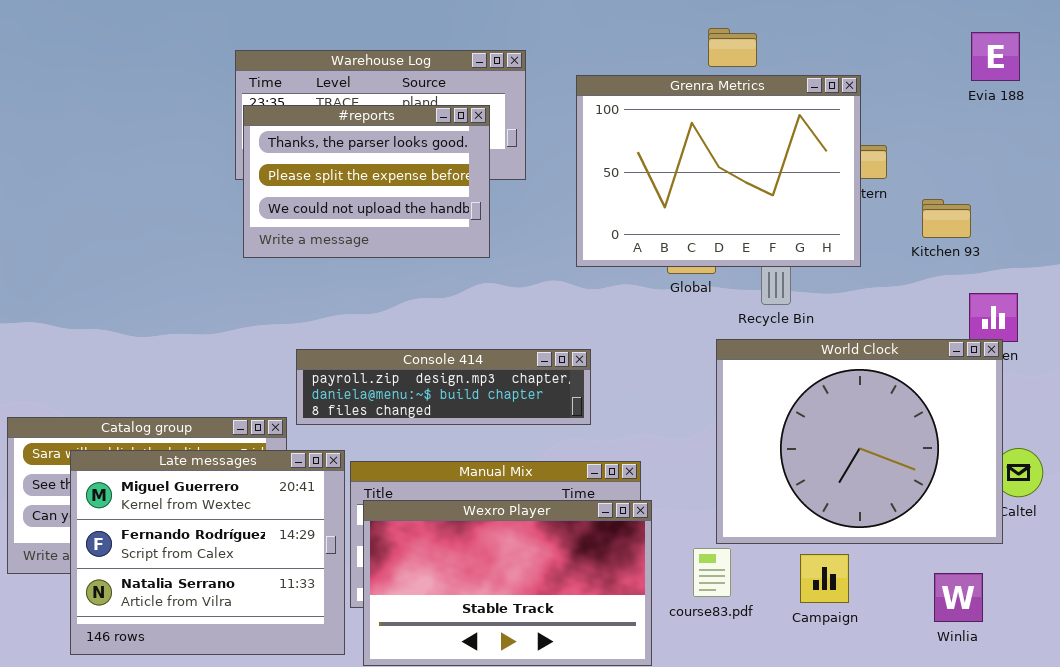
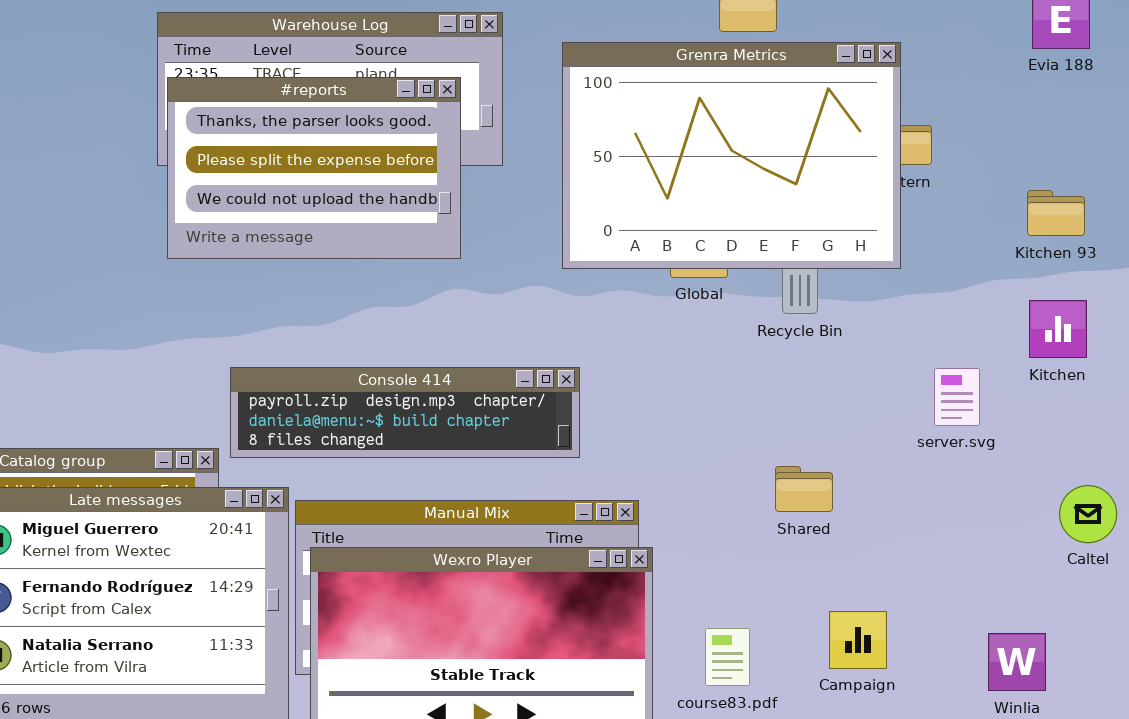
Kitchen 93: [922,199,971,238] -> [1027,190,1085,236], moved
World Clock: [716,339,1003,544] -> none, closed
course83.pdf: [693,548,731,597] -> [705,628,750,686], moved

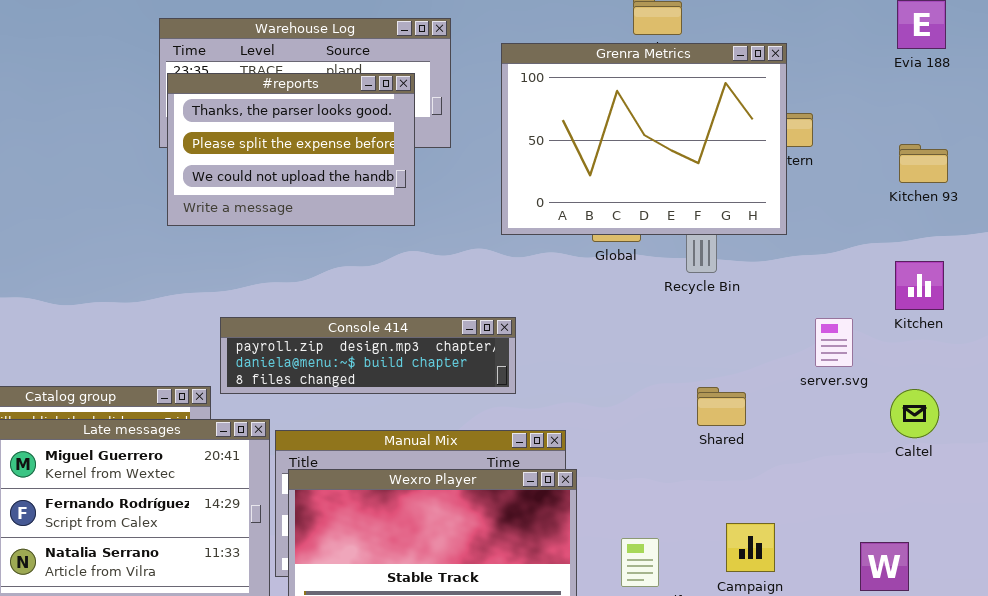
Kitchen 93: [1027,190,1085,236] -> [899,144,948,183], moved
Shared: [775,466,833,512] -> [697,387,746,426], moved
Caltel: [1059,485,1117,543] -> [890,389,939,438], moved

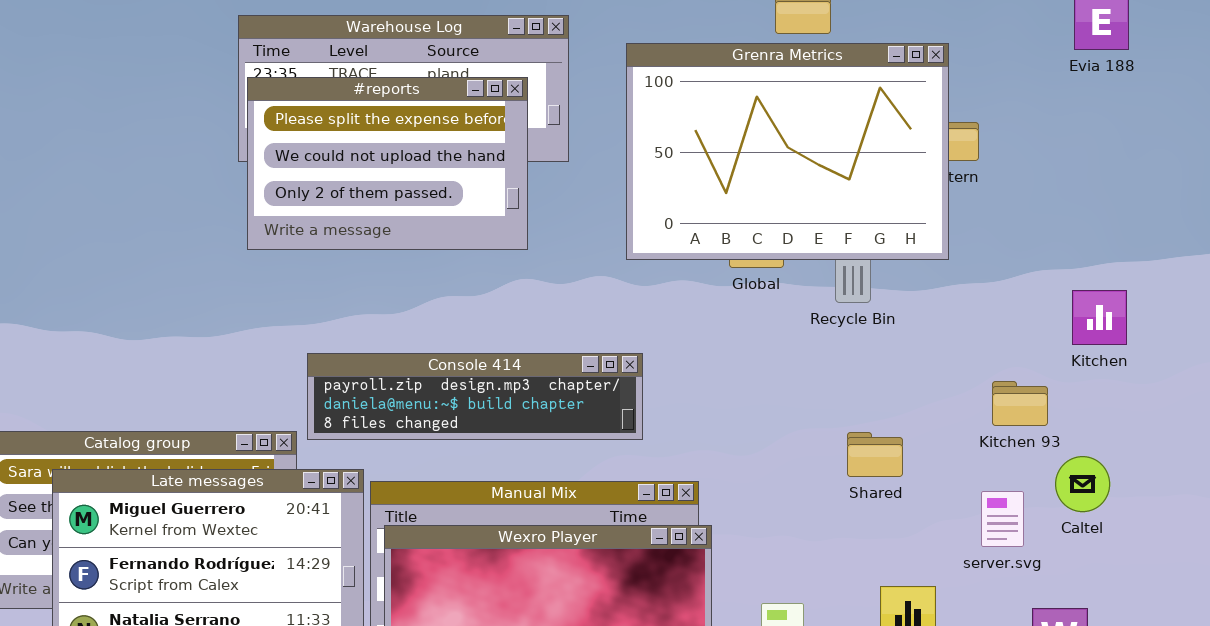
#reports: [167,73,415,226] -> [247,77,528,250], scrolled down 1 row
Kitchen 93: [899,144,948,183] -> [992,381,1048,426], moved
server.svg: [815,318,853,367] -> [981,491,1024,547], moved
Caltel: [890,389,939,438] -> [1055,456,1110,512], moved

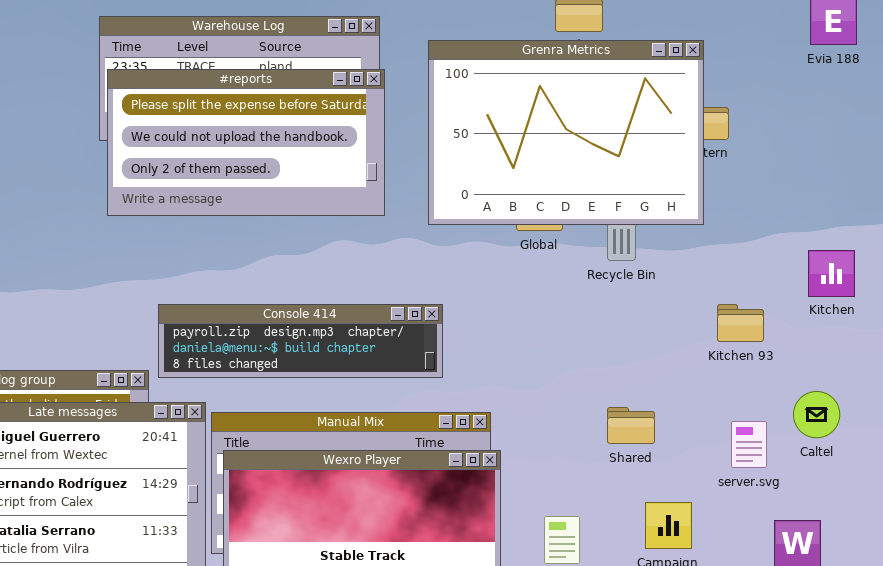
#reports: [247,77,528,250] -> [107,69,385,216], resized
Kitchen 93: [992,381,1048,426] -> [717,304,764,342], moved
Shared: [847,432,903,477] -> [607,407,655,444], moved

